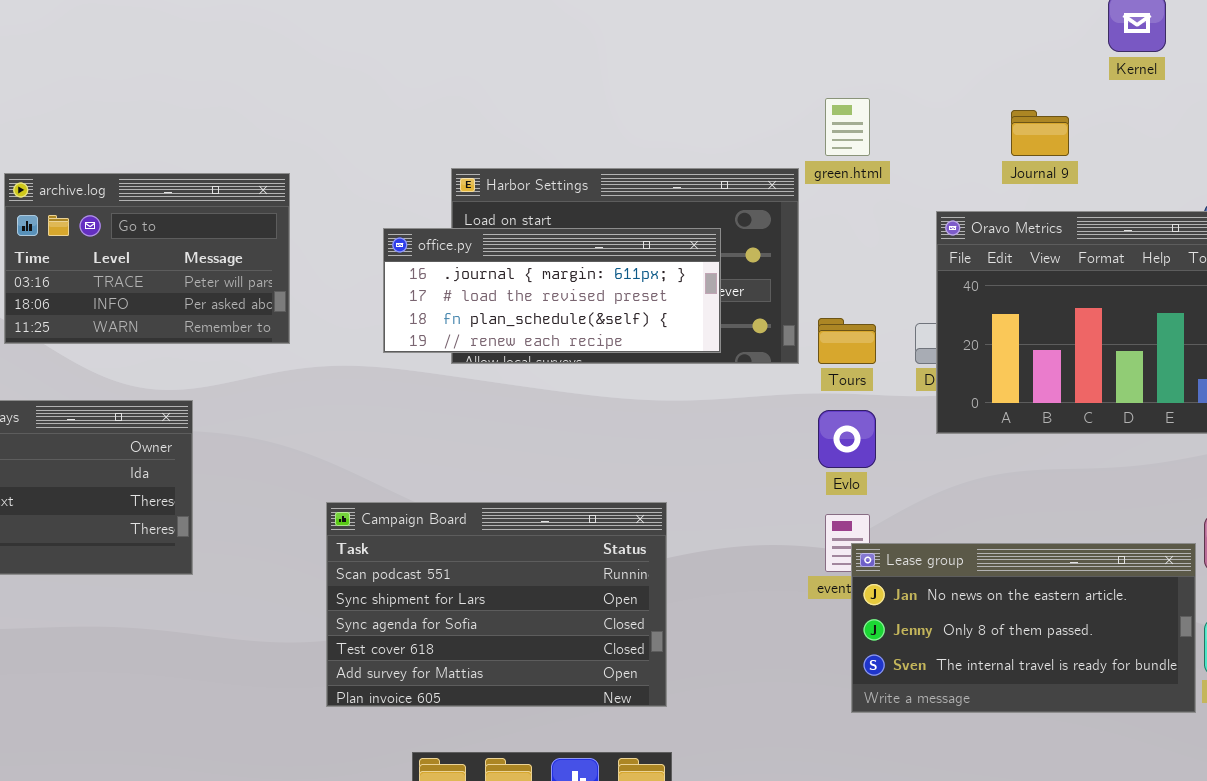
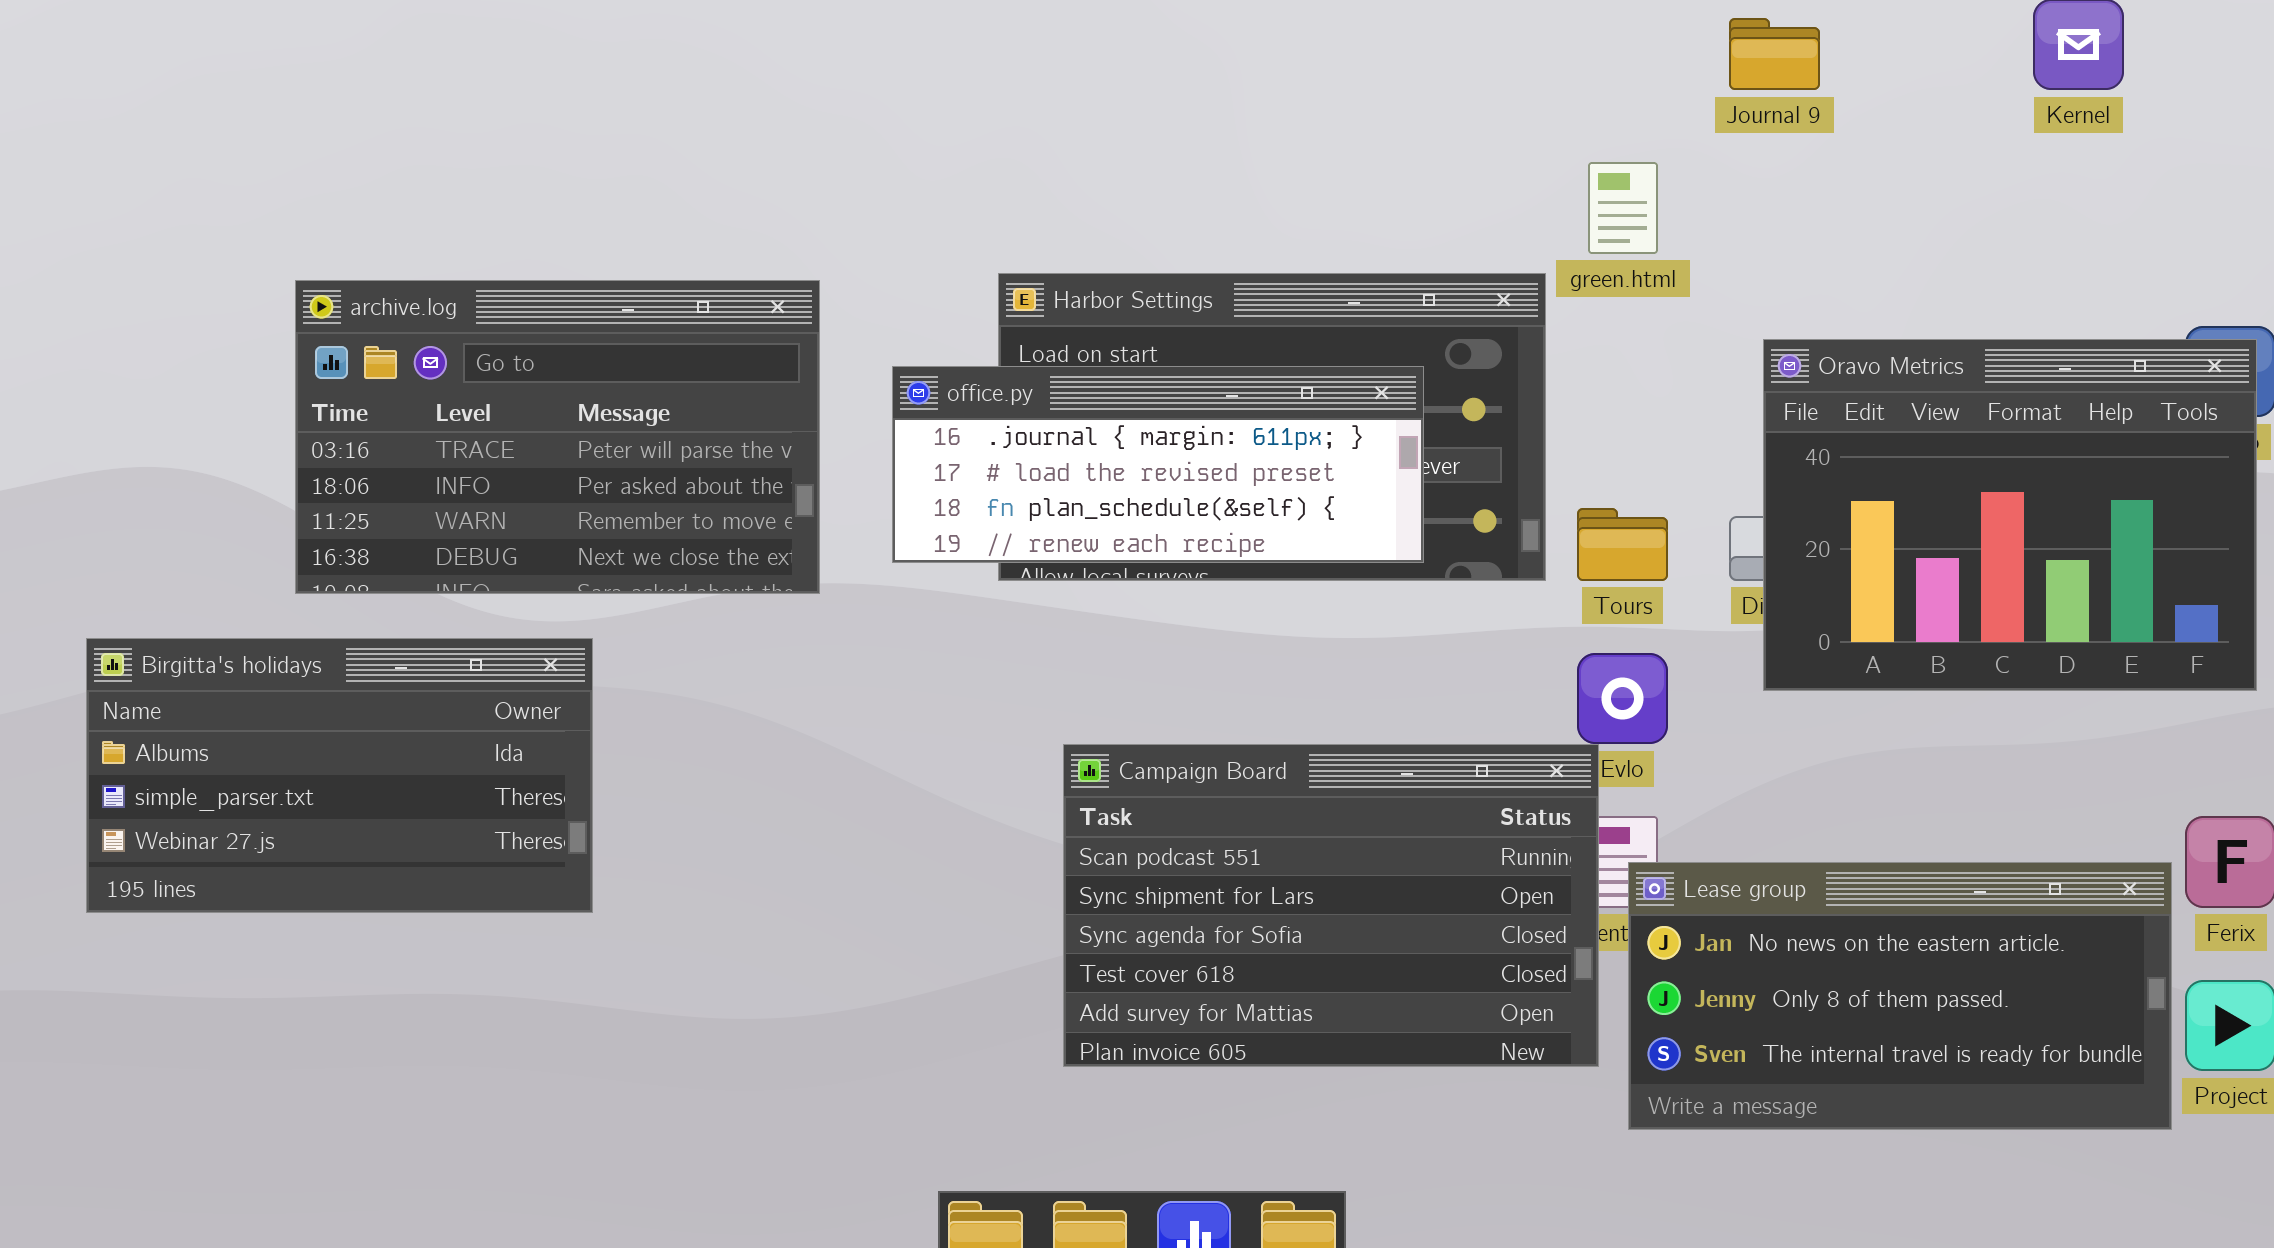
Journal 9: [1011,110,1069,156] -> [1729,18,1820,90], moved
archive.log: [4,173,290,344] -> [295,280,820,594], resized
Campaign Board: [326,502,667,707] -> [1063,744,1599,1067], moved

